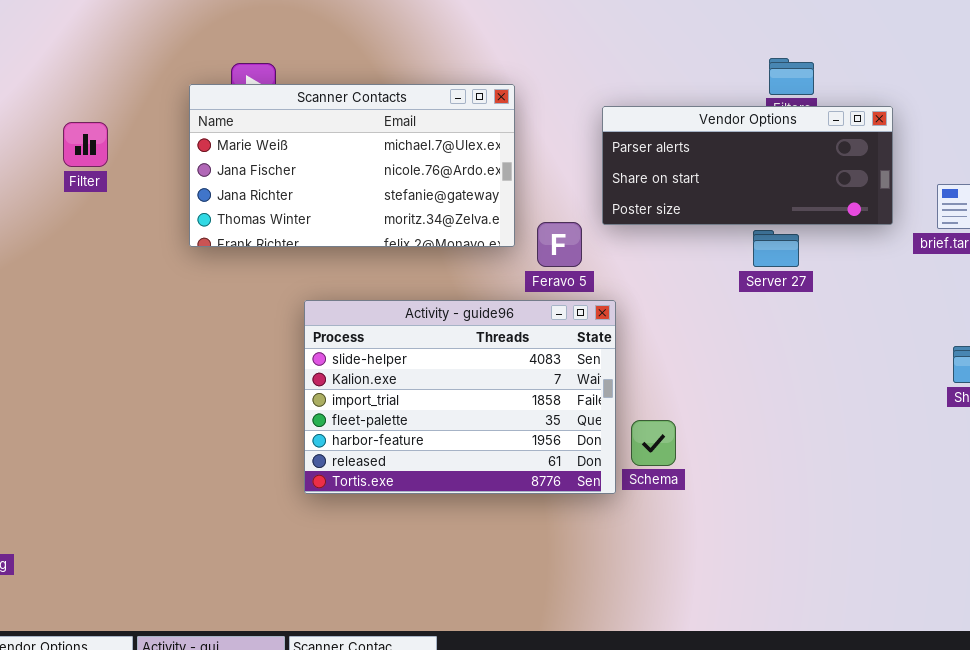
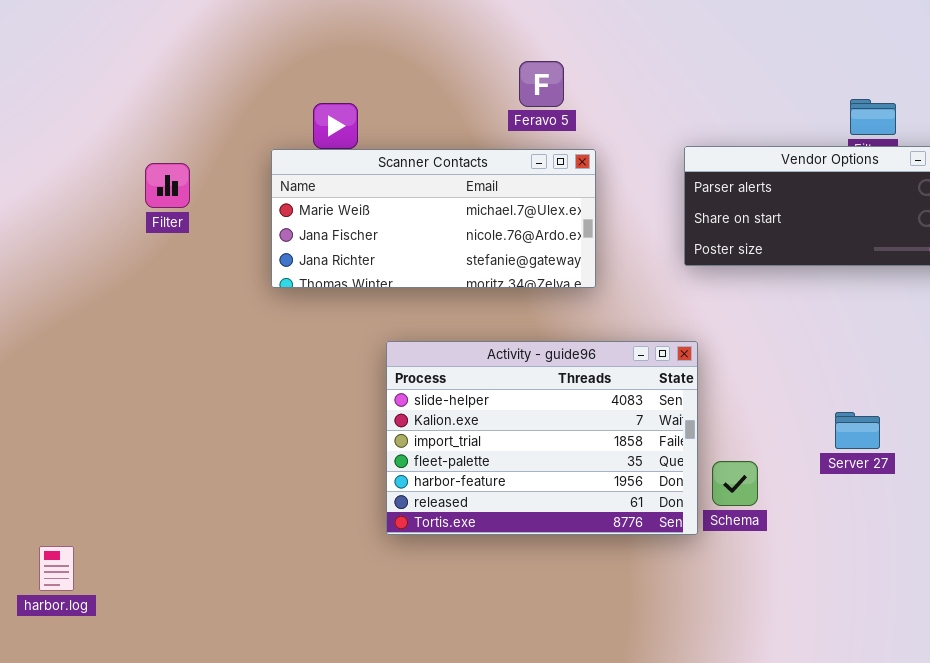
Scanner Contacts: [189,84,515,247] -> [271,149,596,288], resized
Feravo 5: [537,222,582,267] -> [519,61,564,107], moved
Server 27: [753,230,799,267] -> [835,412,880,449], moved

